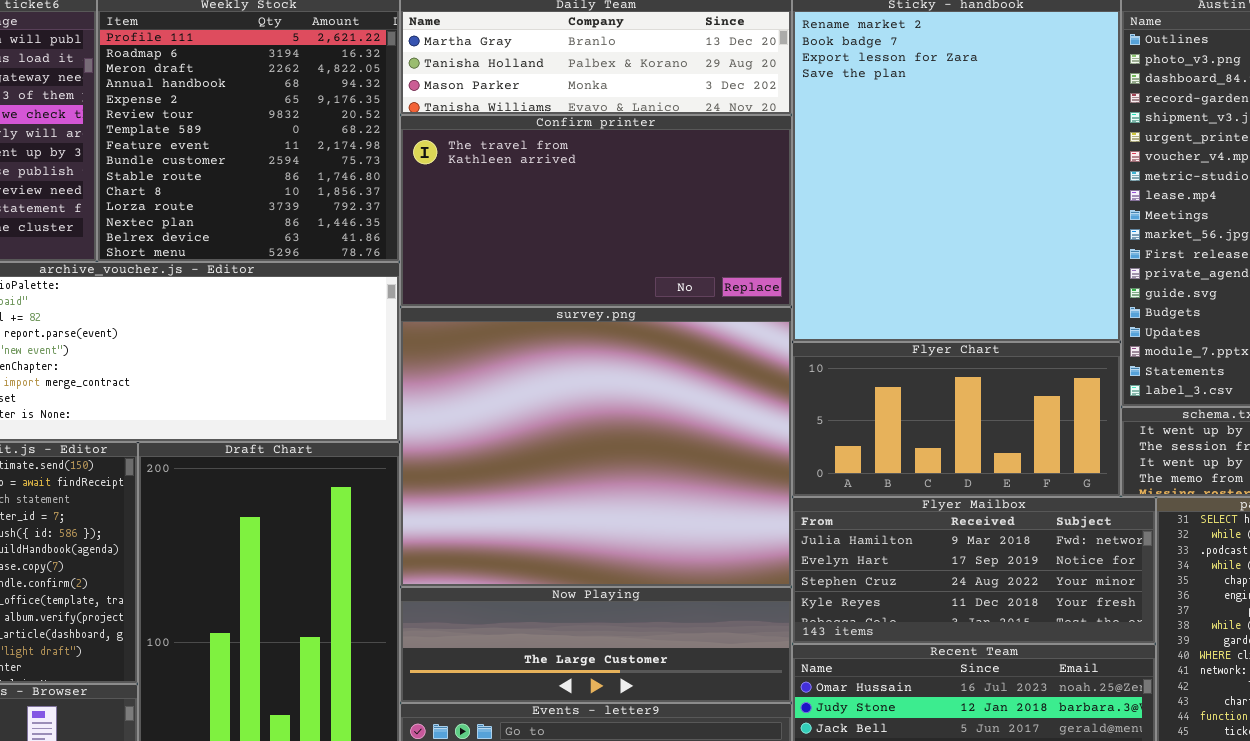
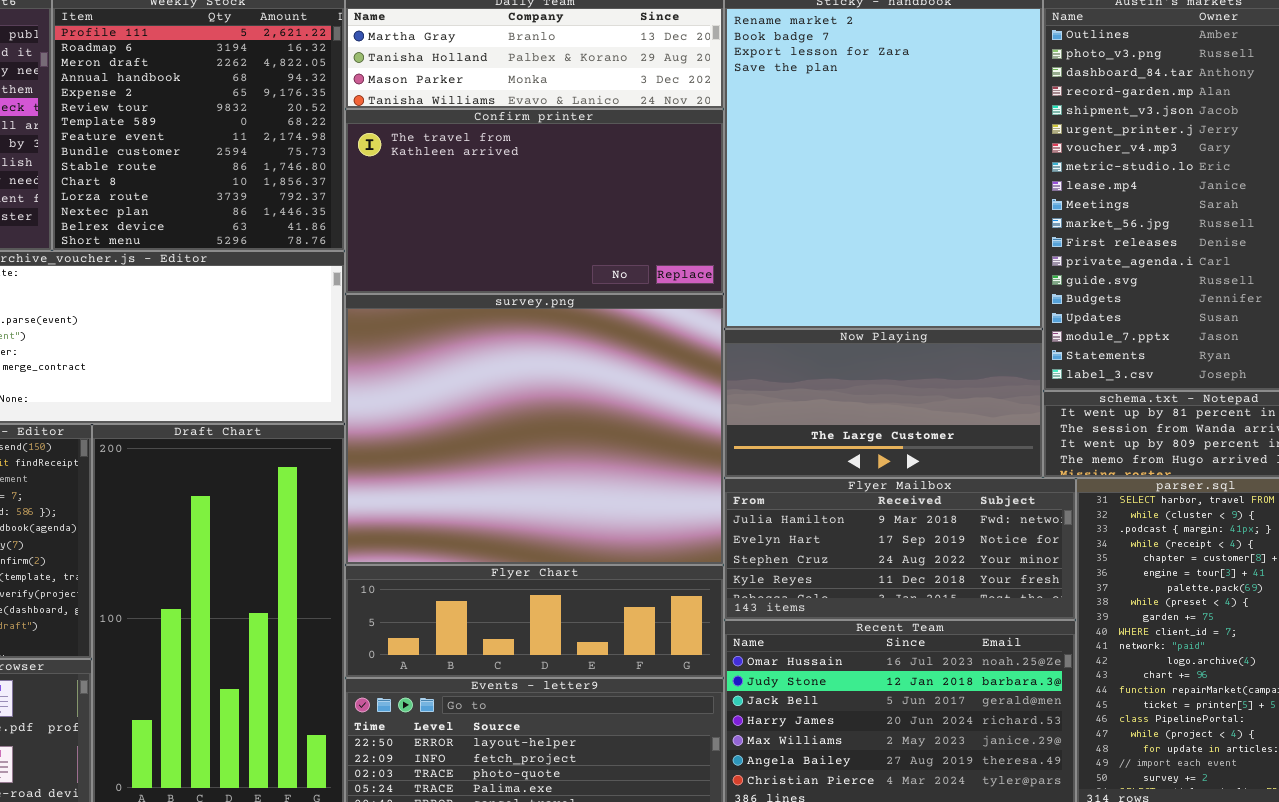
Flyer Chart: [792,342,1121,497] -> [345,565,724,678], moved, resized
Now Playing: [400,587,792,703] -> [724,329,1043,478], moved, resized

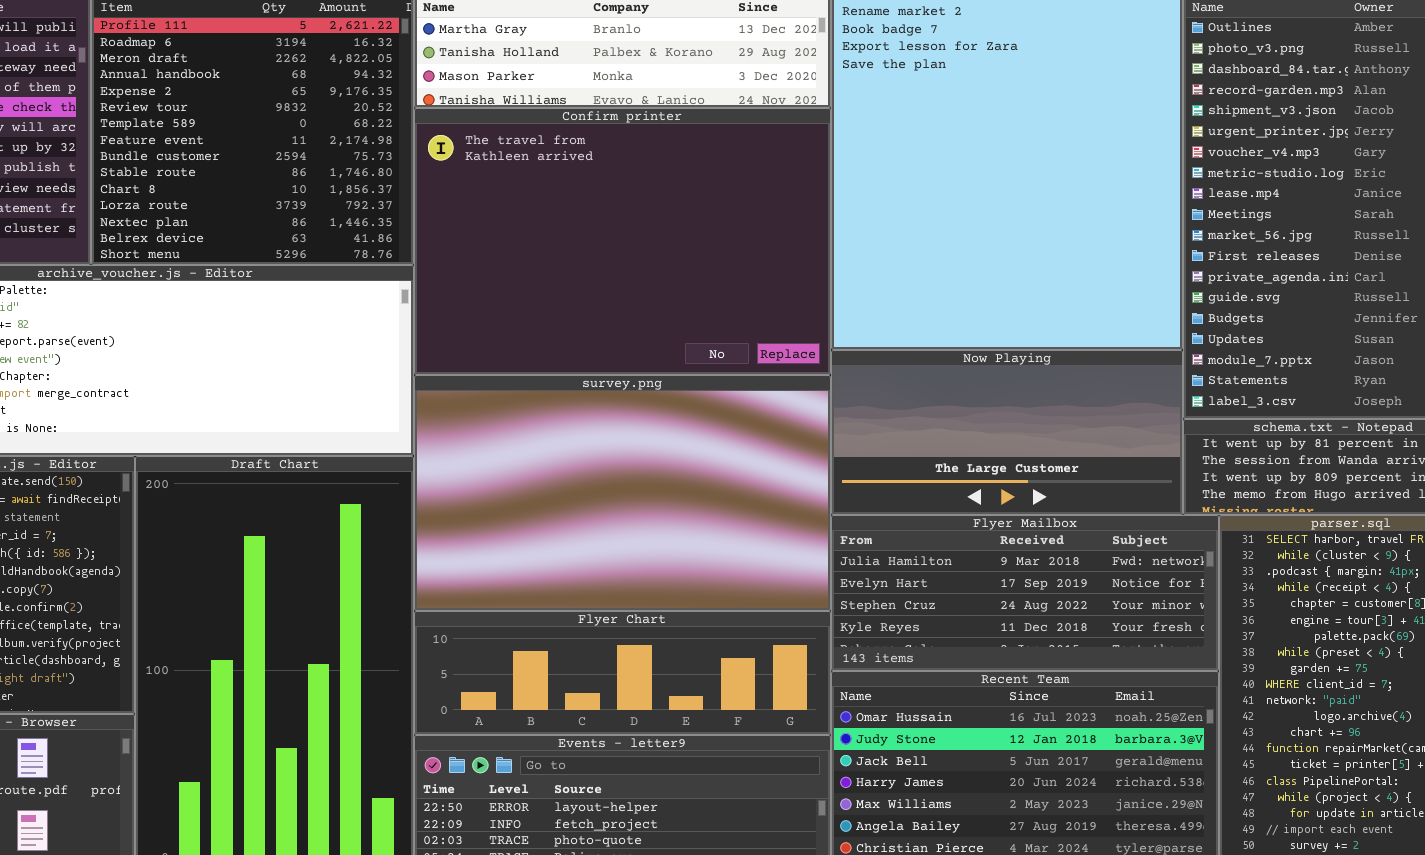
Confirm printer: [345,109,724,294] -> [414,108,831,375], resized
survey.png: [345,294,724,565] -> [414,375,831,611], resized

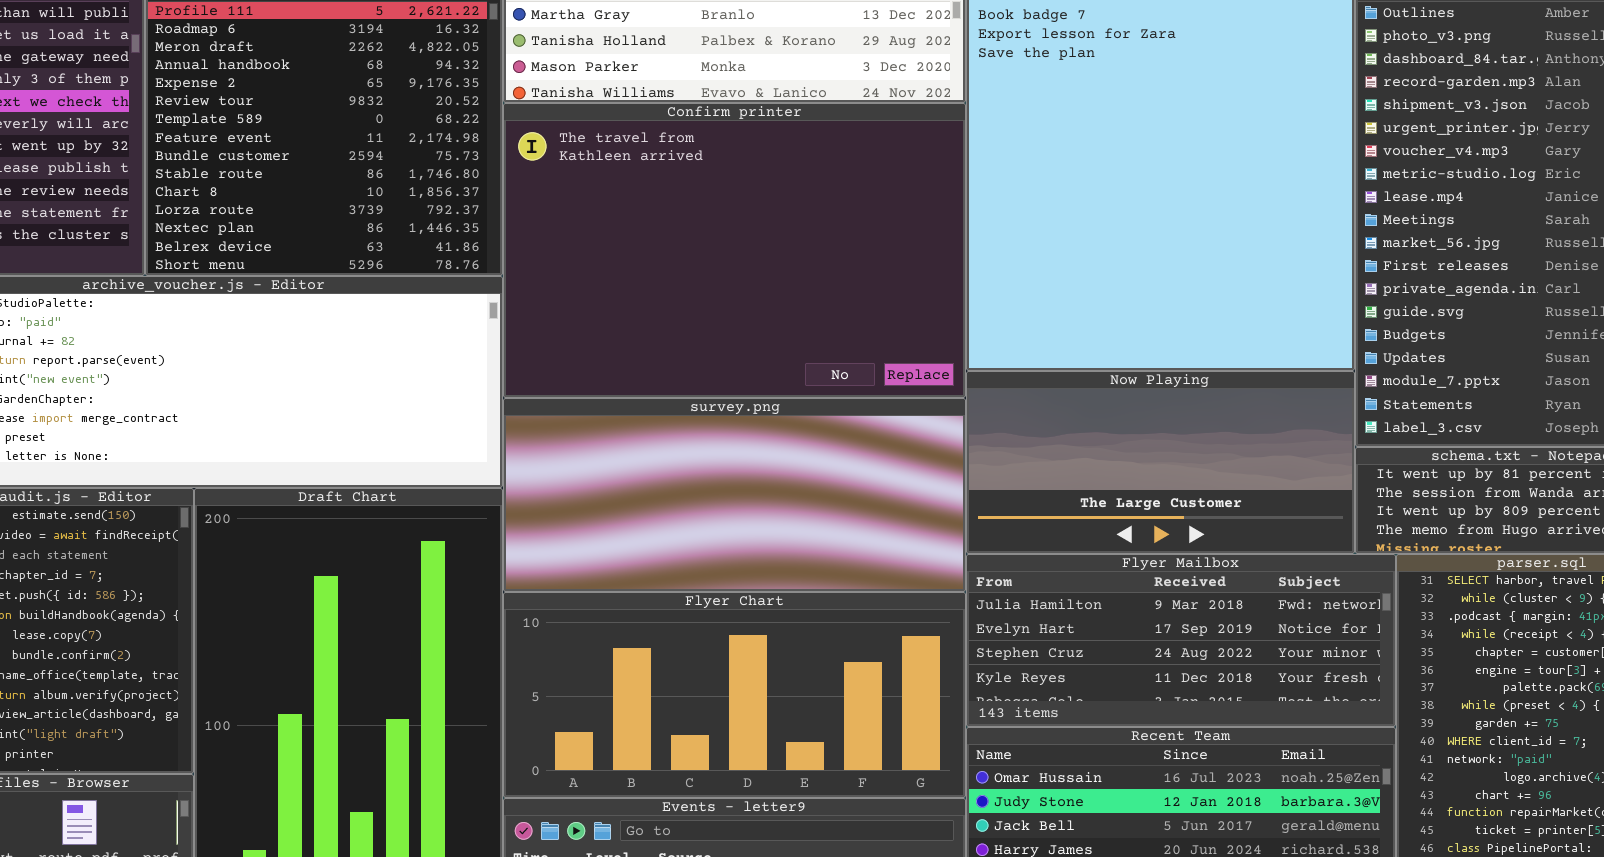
survey.png: [414,375,831,611] -> [503,398,966,592], resized
Flyer Chart: [414,611,831,735] -> [503,592,966,798], resized

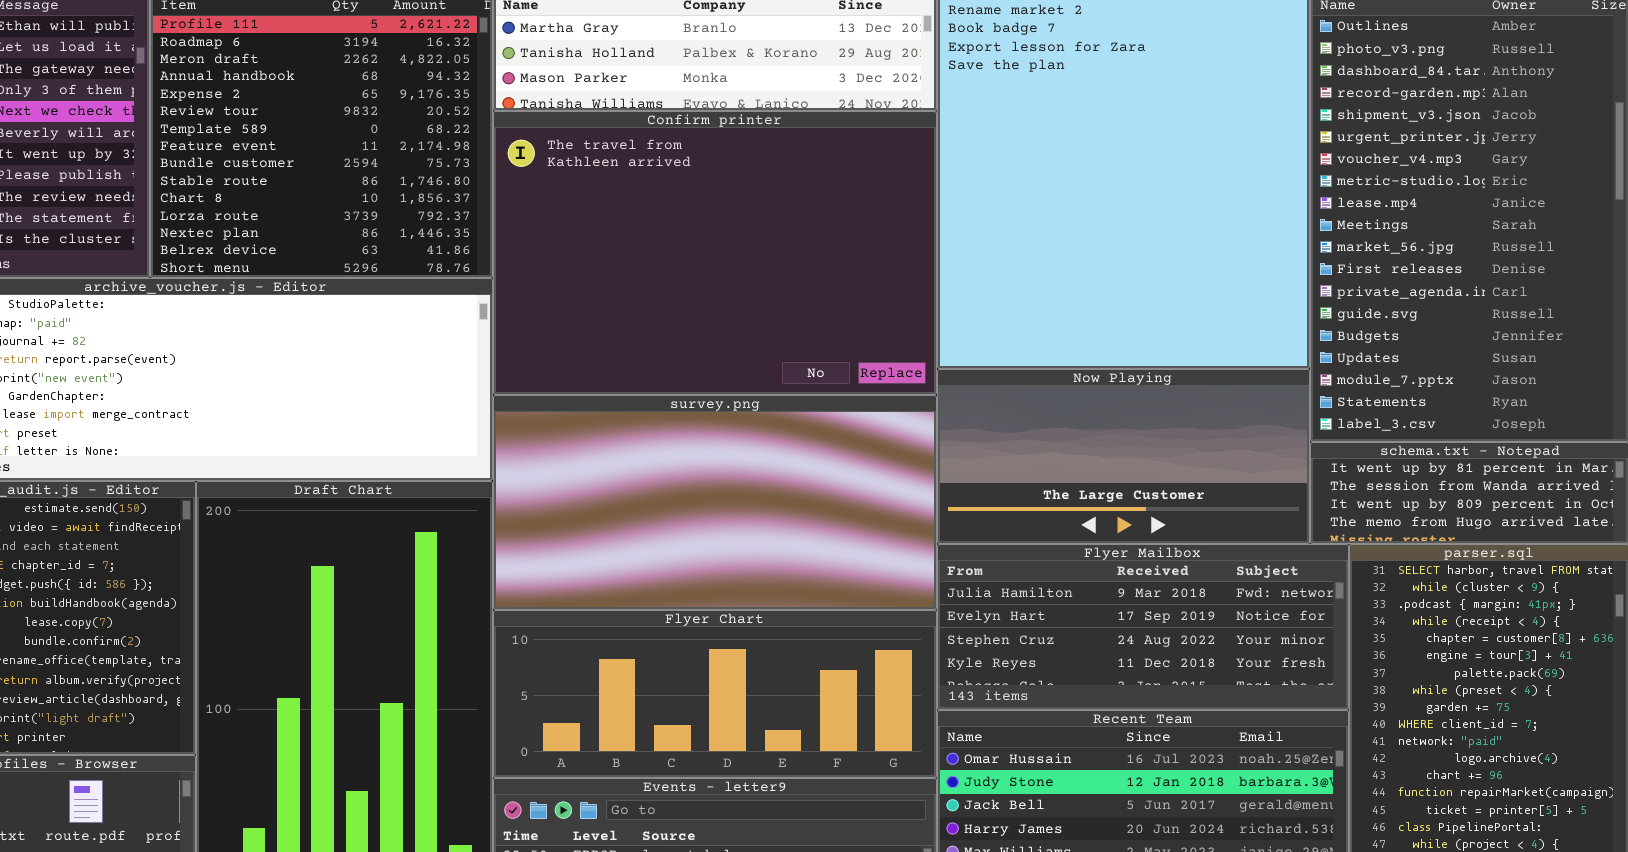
survey.png: [503,398,966,592] -> [493,395,937,610], resized
Flyer Chart: [503,592,966,798] -> [493,610,937,778], resized

